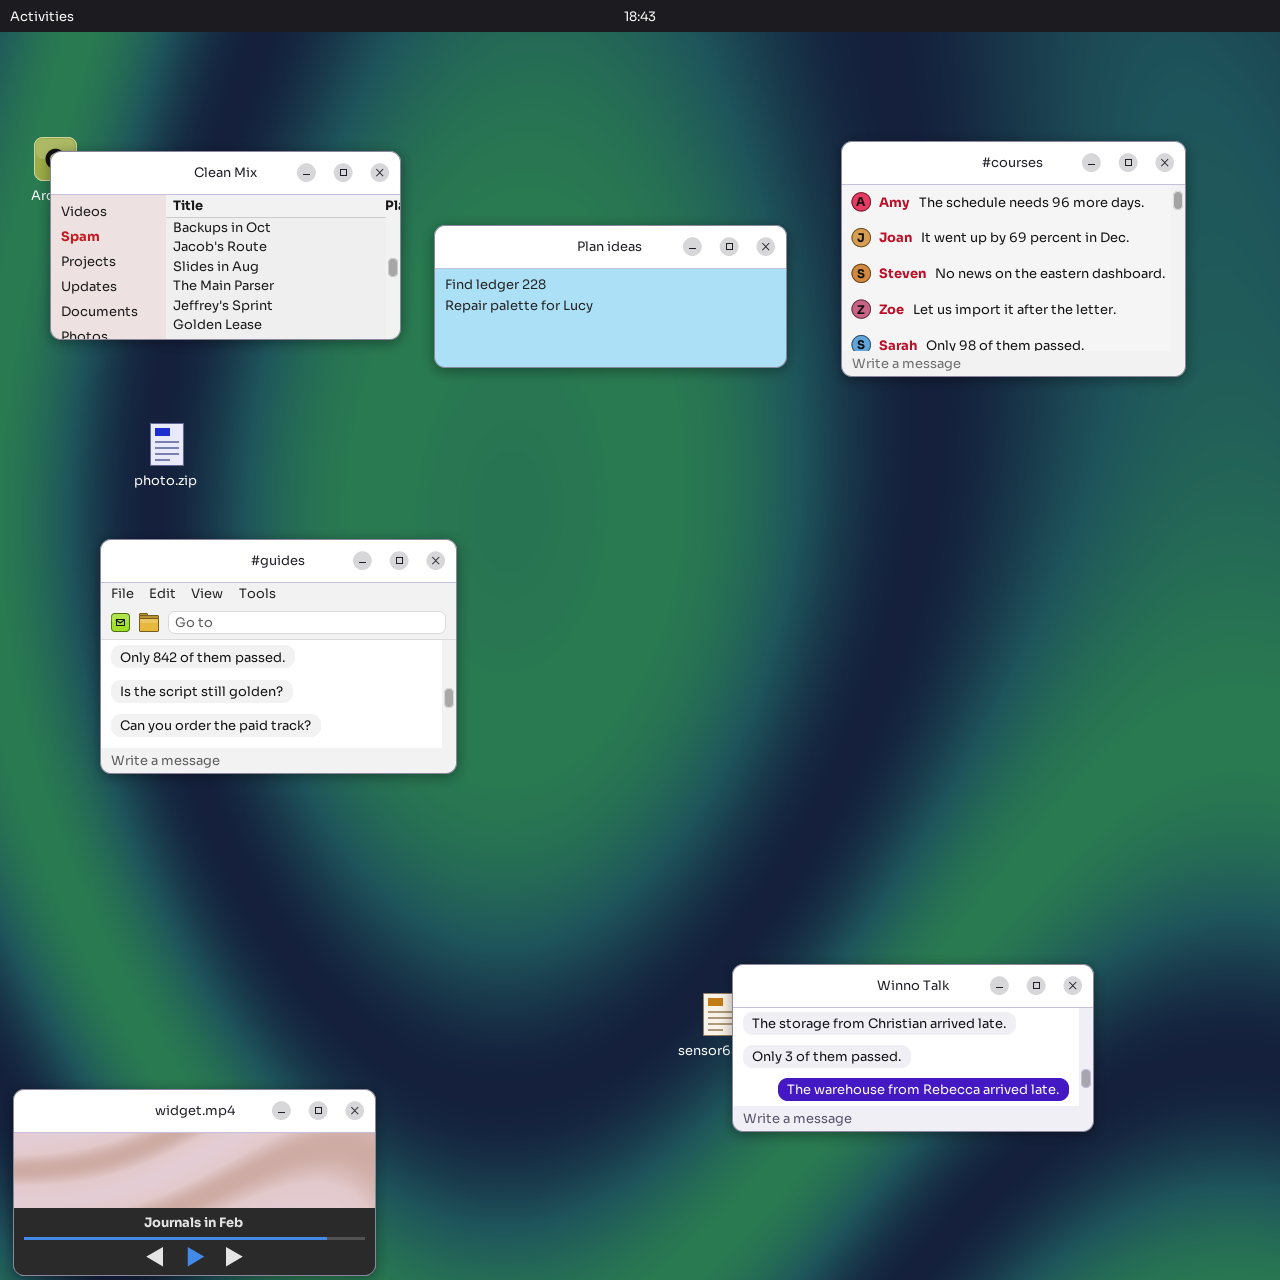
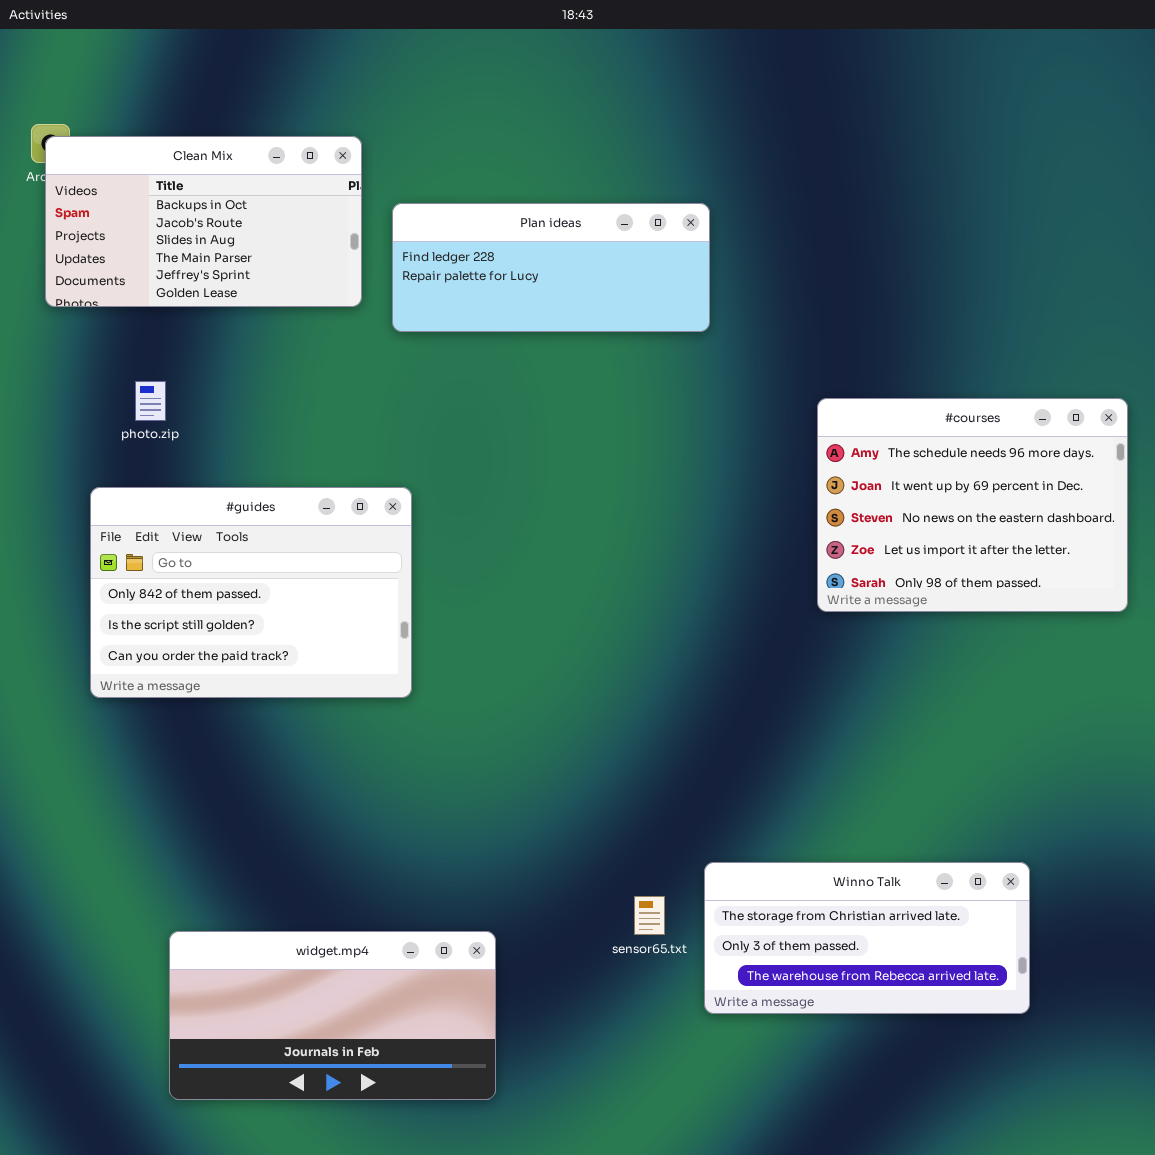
#courses: [841,141,1186,377] -> [817,398,1128,612], moved
Winno Talk: [732,964,1094,1132] -> [704,862,1030,1014], moved
widget.mp4: [13,1089,376,1276] -> [169,931,496,1100], moved

